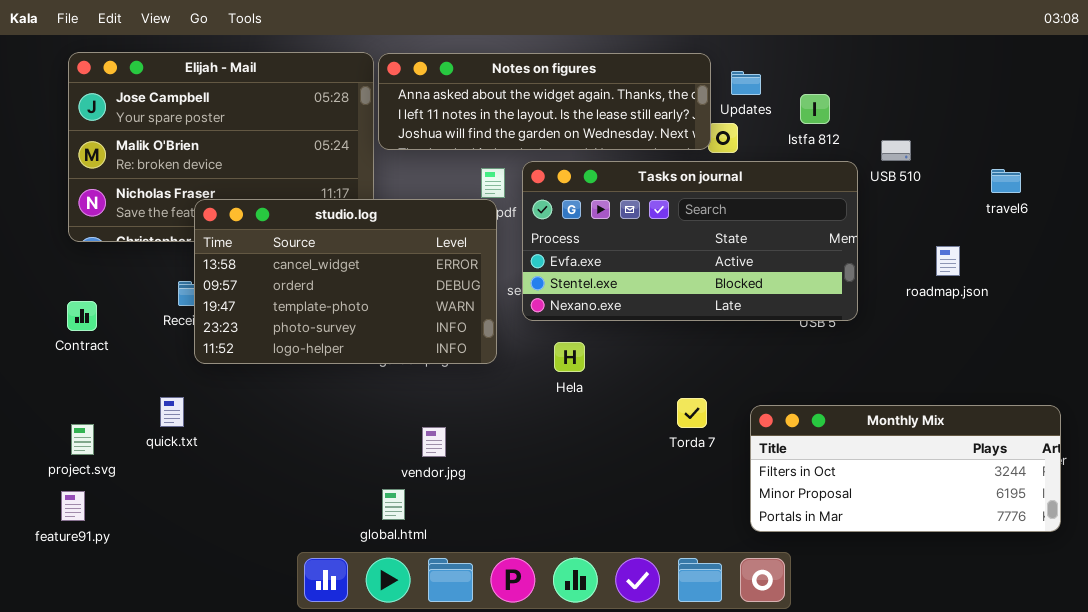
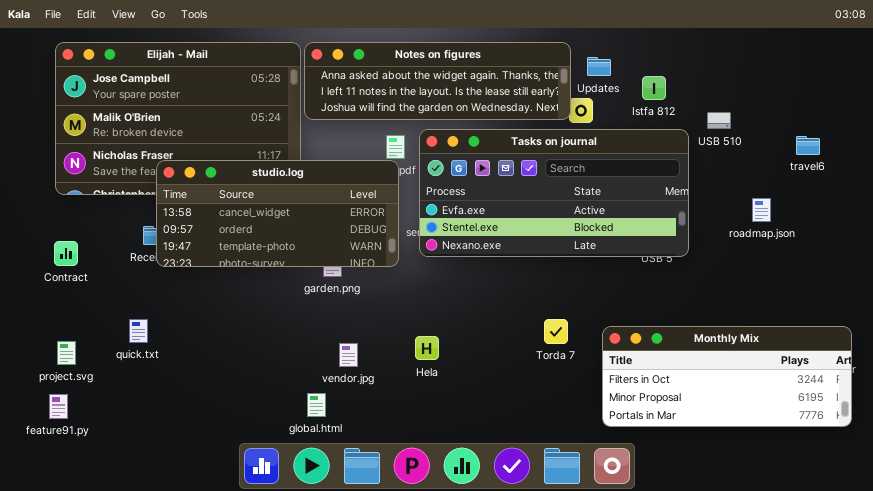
studio.log: [194,199,497,364] -> [156,160,399,267], resized
Hela: [554,342,585,372] -> [415,336,439,360], moved

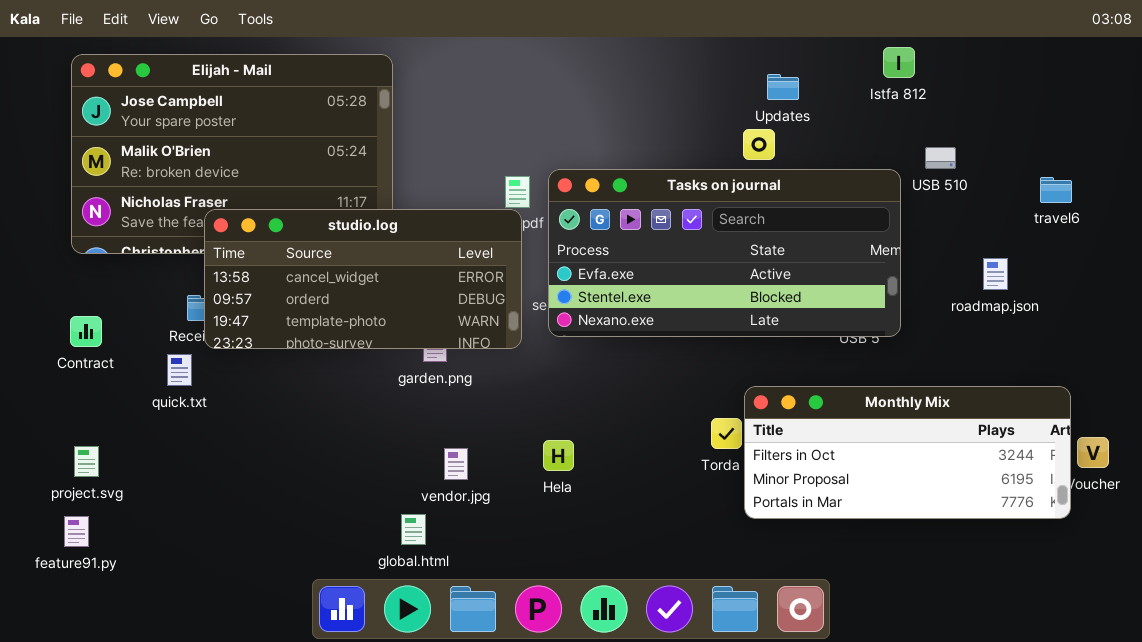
Notes on figures: [304,42,571,120] -> none, closed
Istfa 812: [642,76,666,100] -> [883,47,915,78], moved
quick.txt: [129,319,148,343] -> [167,354,192,386], moved
Monthly Mix: [602,326,852,427] -> [744,386,1071,519], moved

